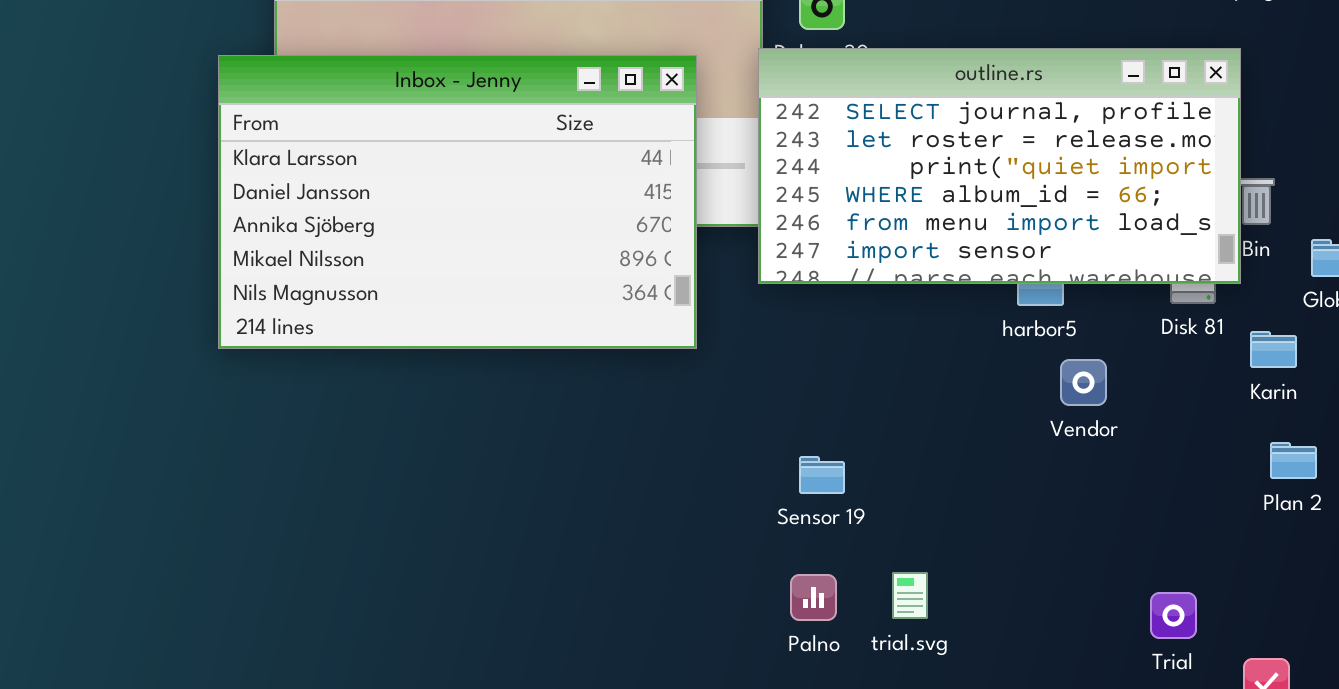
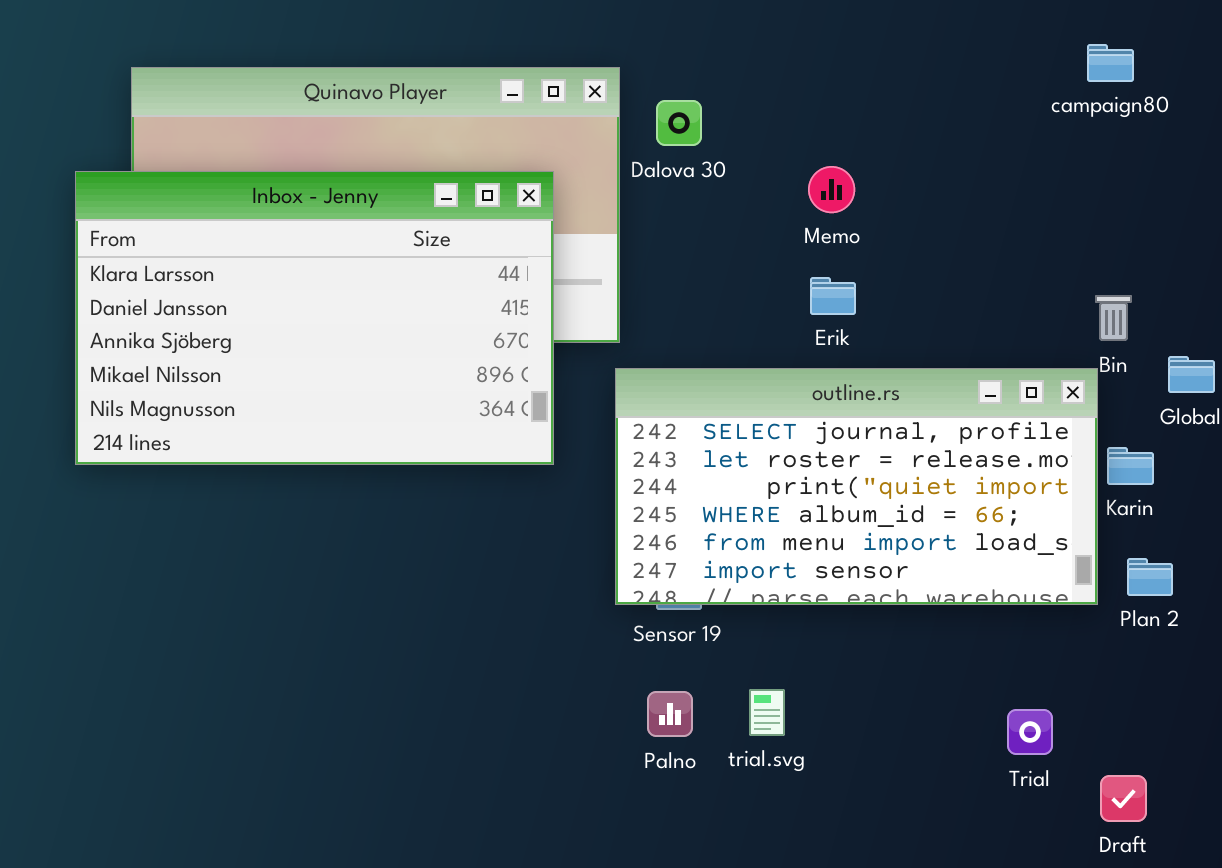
outline.rs: [758,48,1241,284] -> [615,368,1098,605], moved

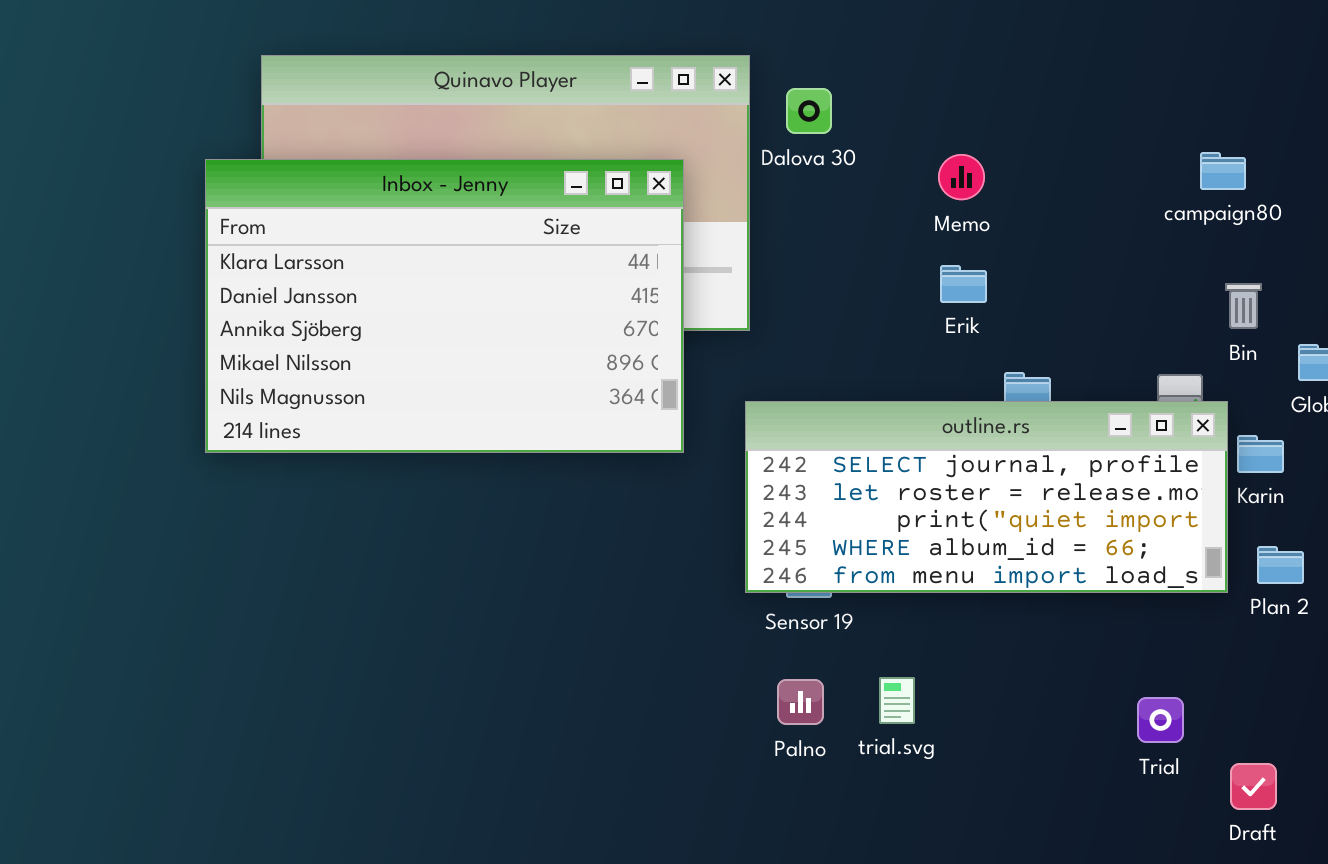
campaign80: [1087,44,1134,82] -> [1200,152,1246,190], moved
outline.rs: [615,368,1098,605] -> [745,401,1228,593], resized

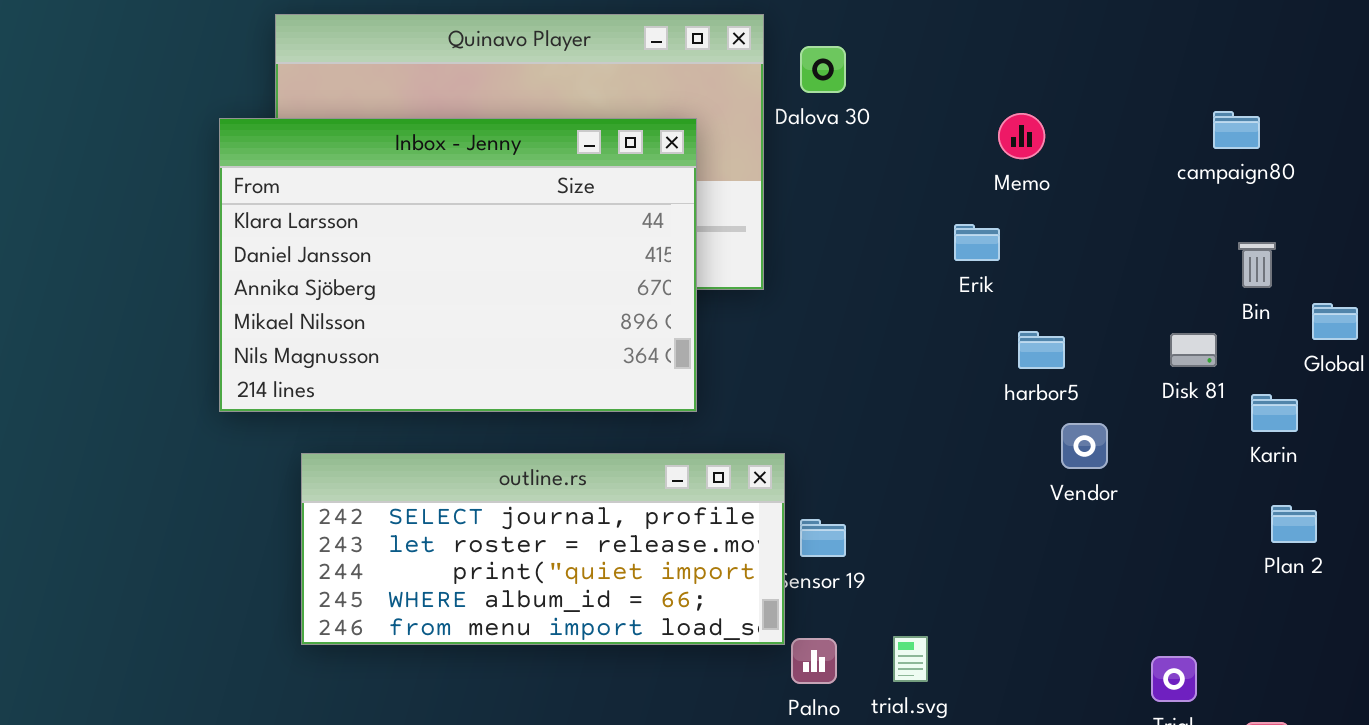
Memo: [938,154,985,200] -> [998,113,1045,159], moved
outline.rs: [745,401,1228,593] -> [301,453,785,645], moved

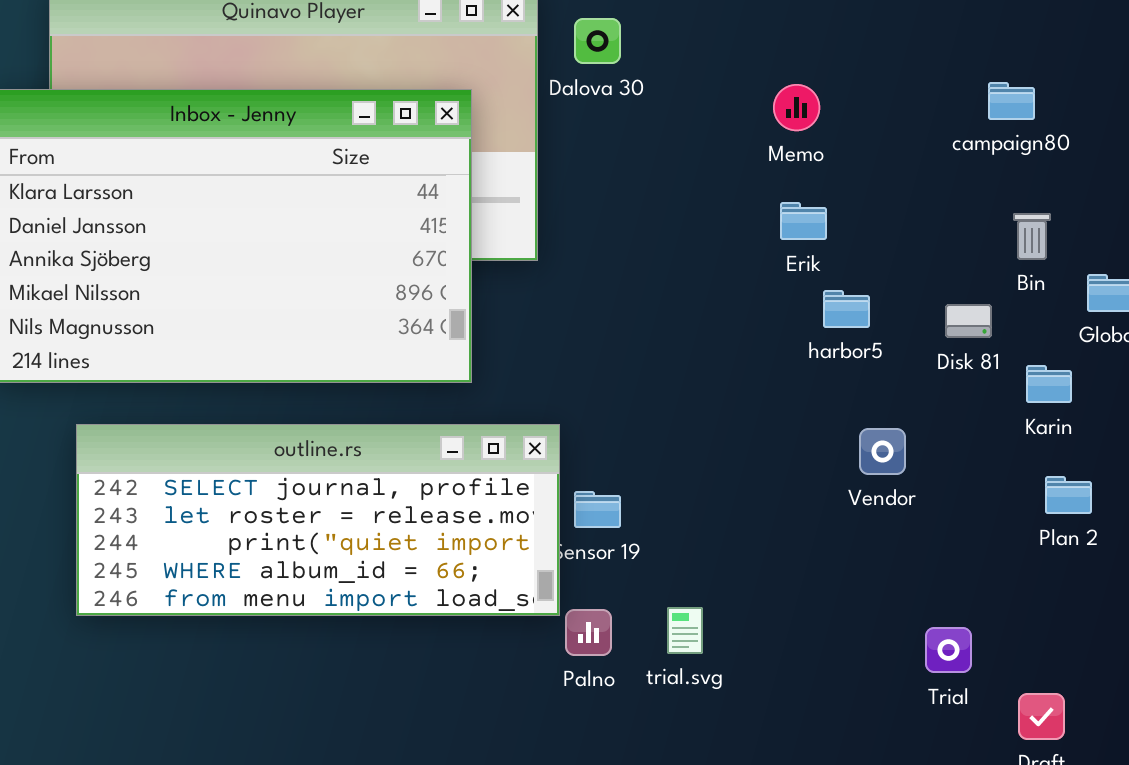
Erik: [954,224,1000,261] -> [780,202,827,240], moved
harbor5: [1018,331,1065,369] -> [823,290,870,328], moved
Vendor: [1061,423,1108,469] -> [859,428,906,475], moved

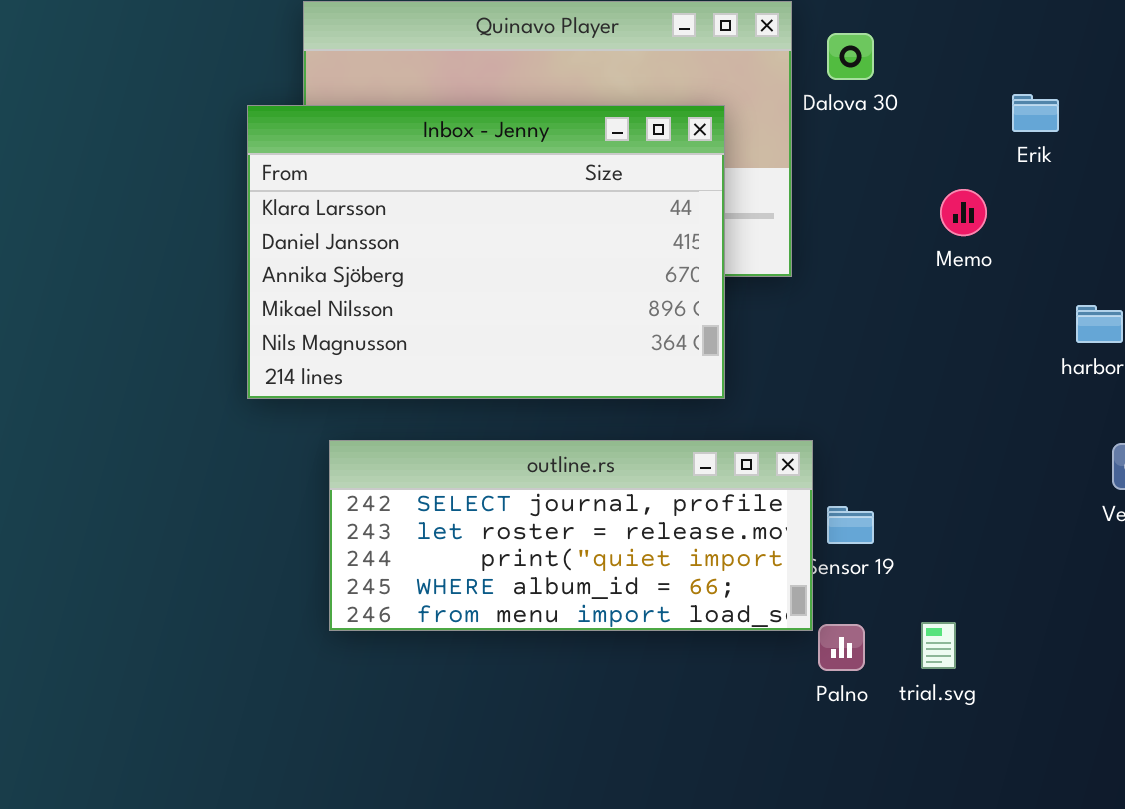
Memo: [773,84,820,131] -> [940,189,987,236], moved
Erik: [780,202,827,240] -> [1012,94,1059,132], moved

